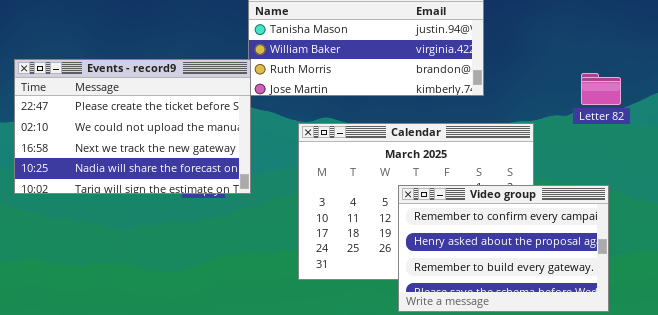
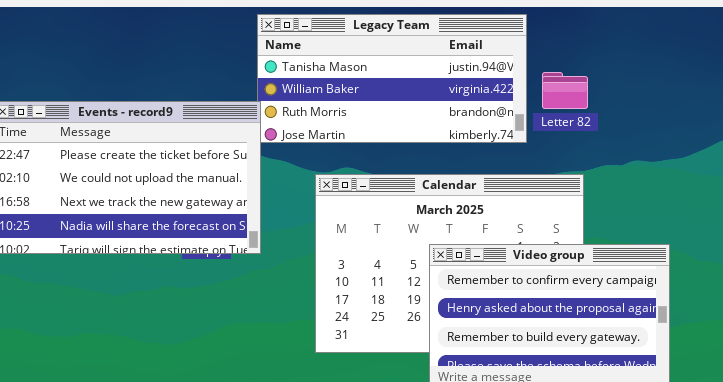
Letter 82: [581,73,621,105] -> [542,72,588,109], moved

